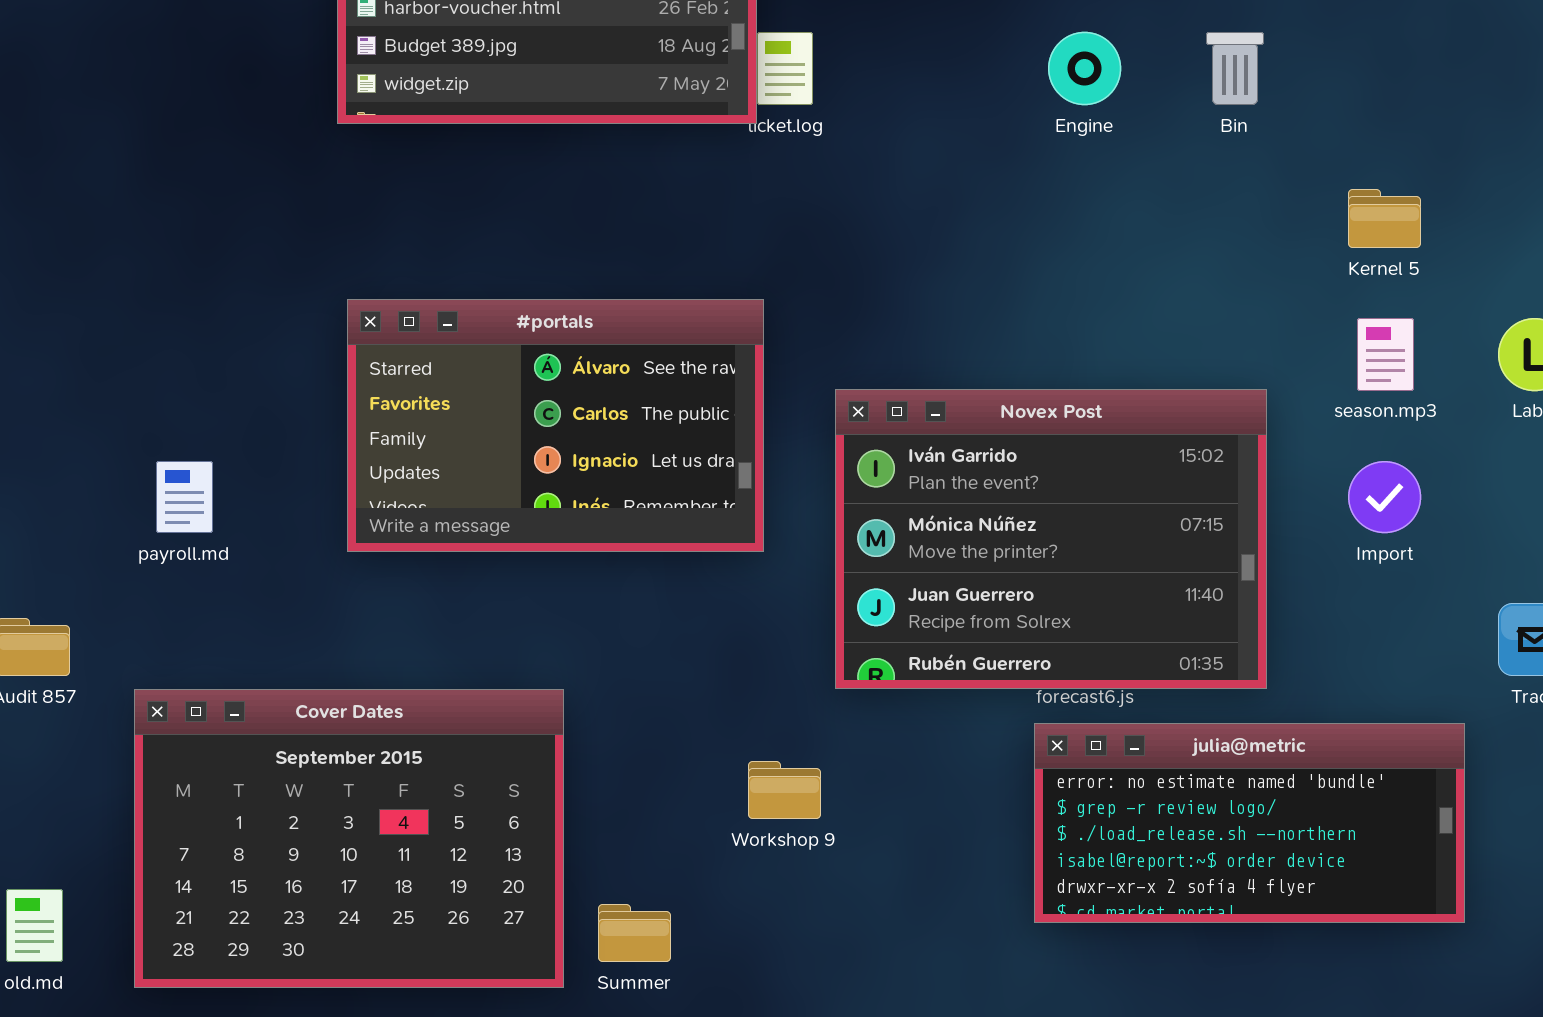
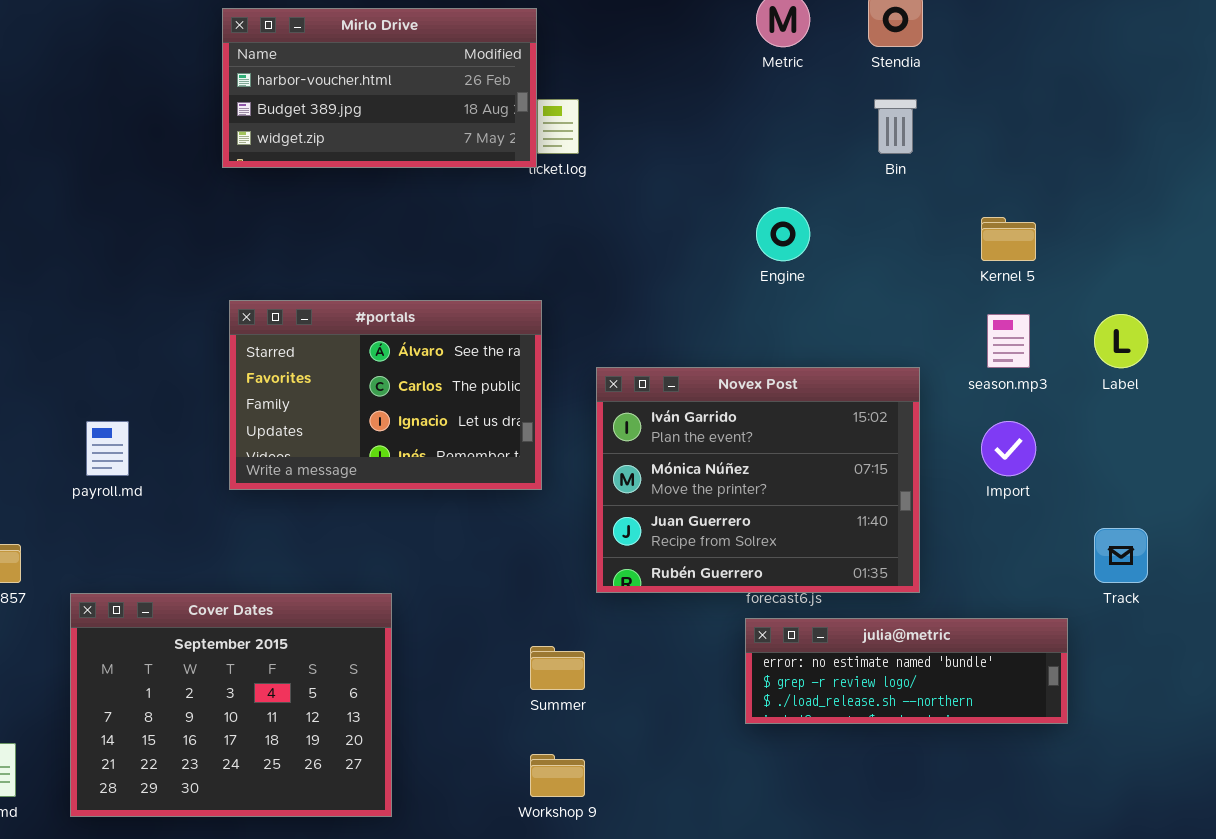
Engine: [1048,32,1121,105] -> [756,207,810,261], moved
julia@metric: [1034,723,1465,923] -> [745,618,1068,724], resized
Workshop 9: [748,761,821,819] -> [530,754,585,797], moved
Summer: [598,904,671,962] -> [530,646,585,690], moved

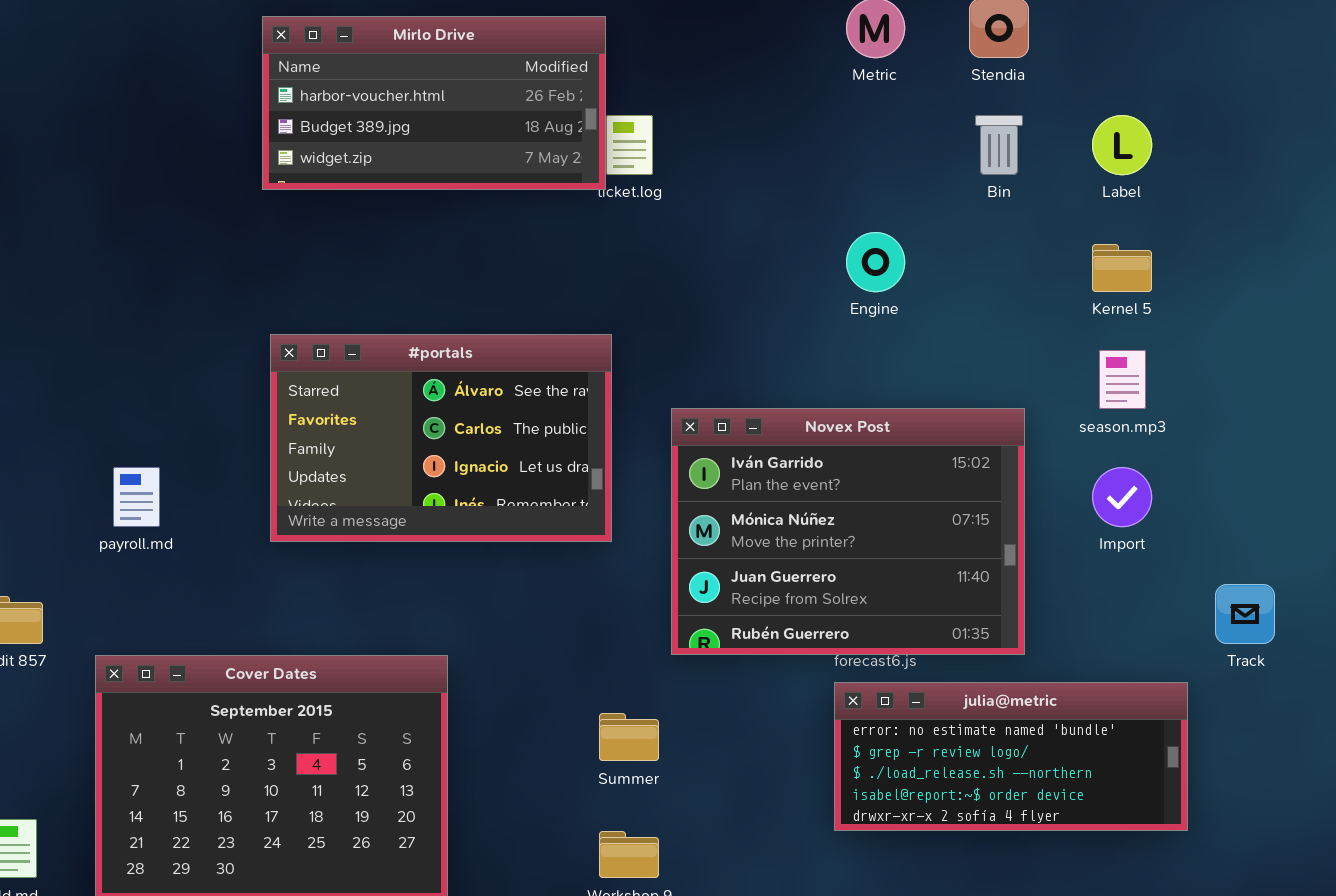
Label: [1094,314,1148,368] -> [1092,115,1152,175], moved
julia@metric: [745,618,1068,724] -> [834,682,1188,831], resized

